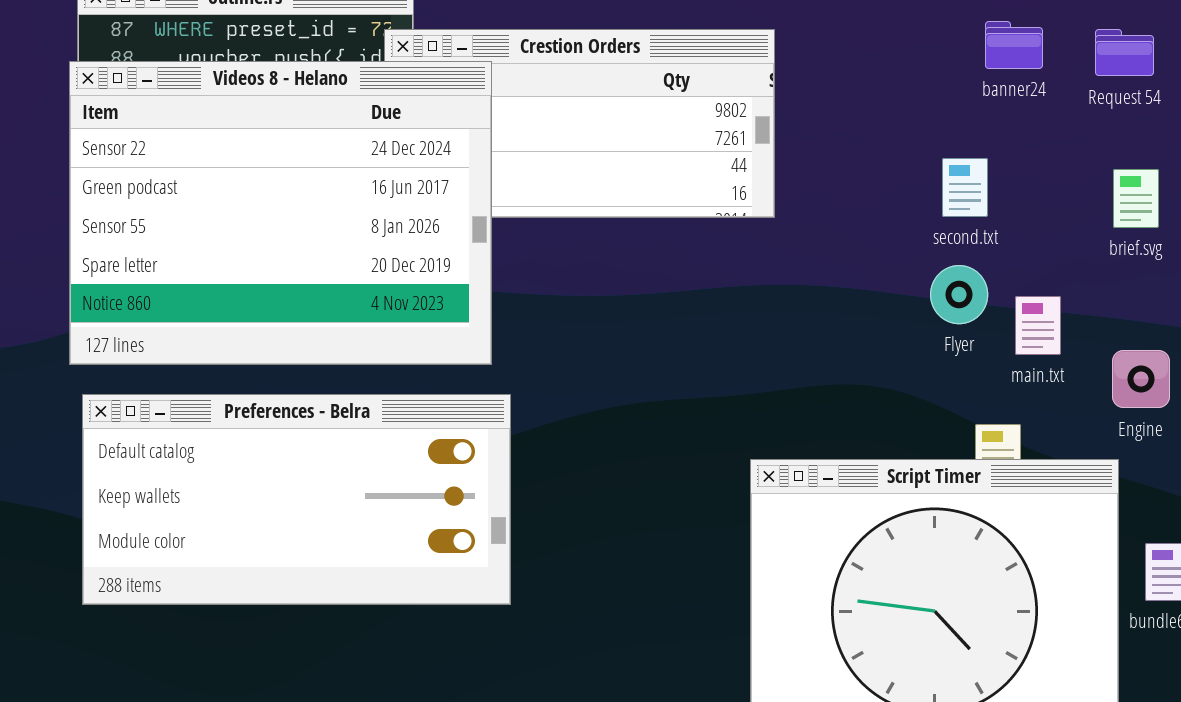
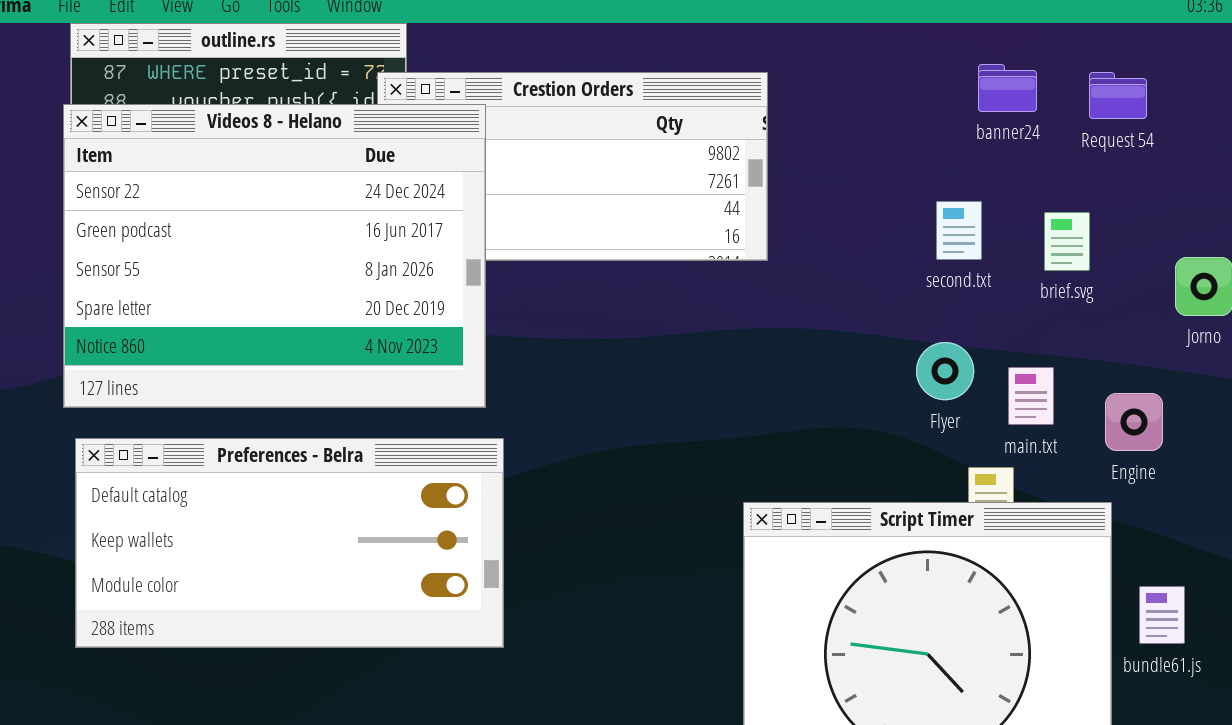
brief.svg: [1113,169,1159,228] -> [1044,212,1090,271], moved
Flyer: [930,265,988,324] -> [916,342,974,400], moved
main.txt: [1015,296,1061,355] -> [1008,367,1054,425], moved

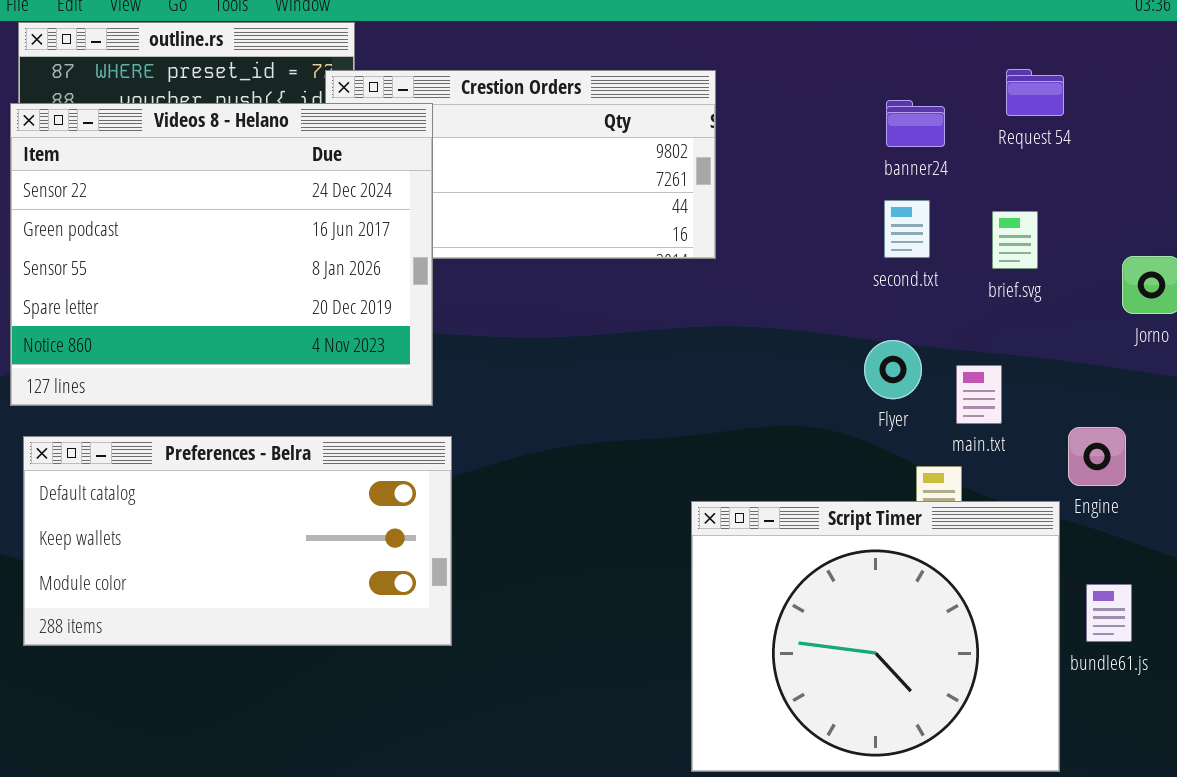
banner24: [978,64,1037,112] -> [886,100,945,147], moved
Request 54: [1089,72,1147,119] -> [1006,69,1064,116], moved
Engine: [1105,393,1163,451] -> [1068,427,1126,486], moved

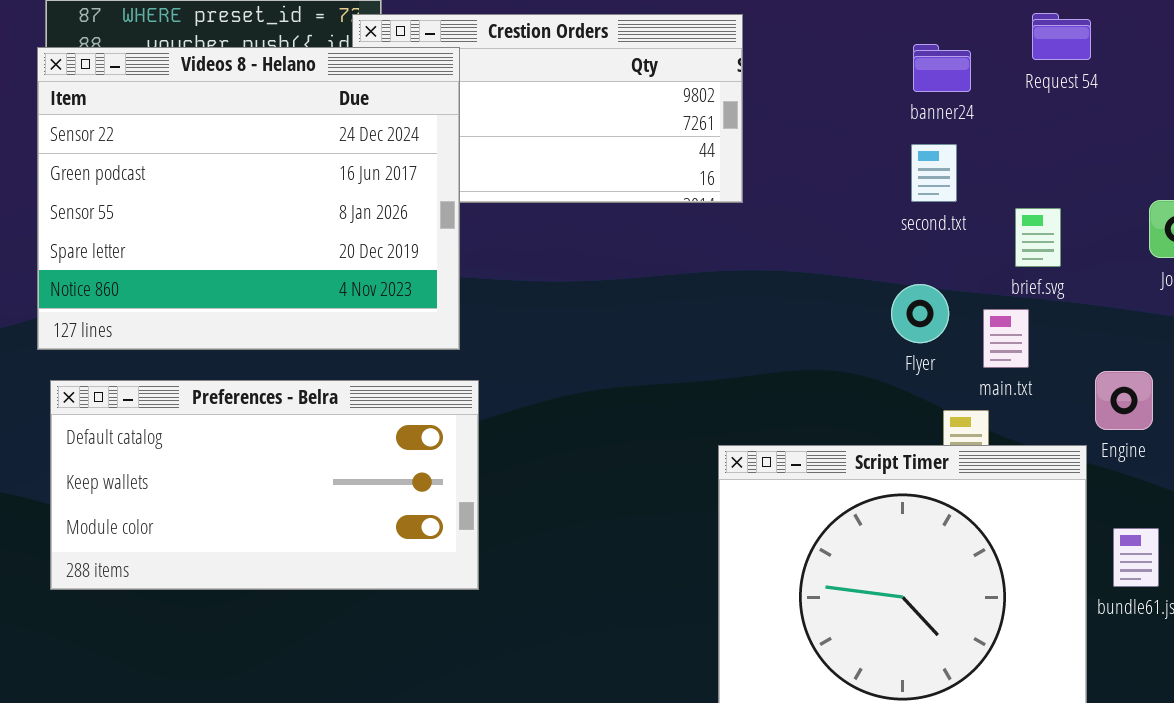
brief.svg: [992,211,1038,269] -> [1015,208,1061,267], moved

